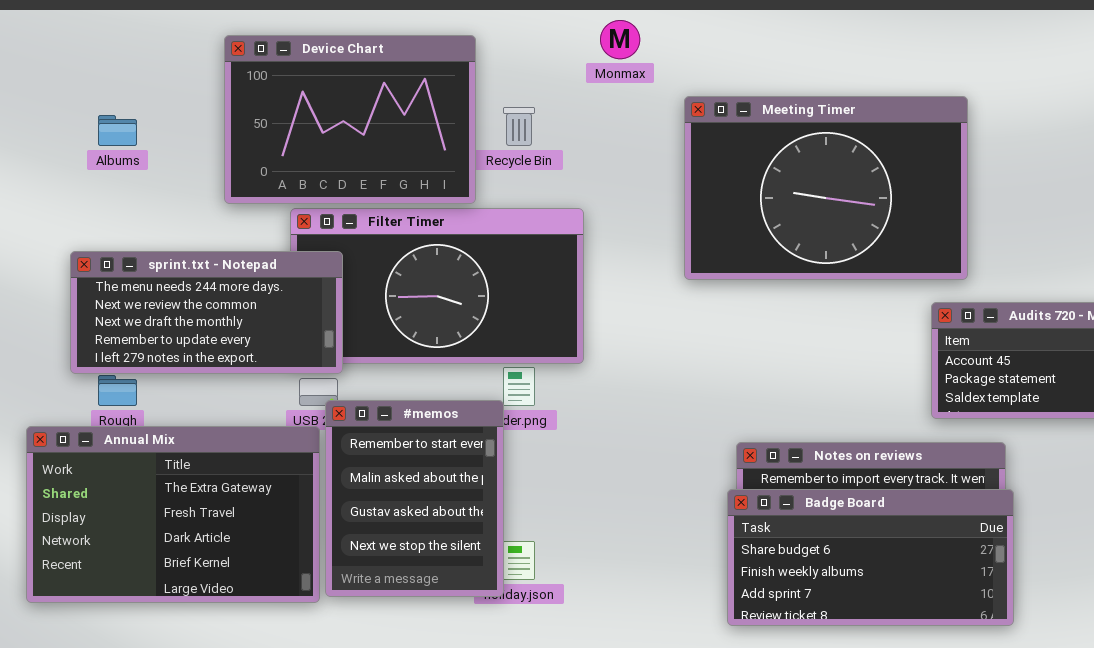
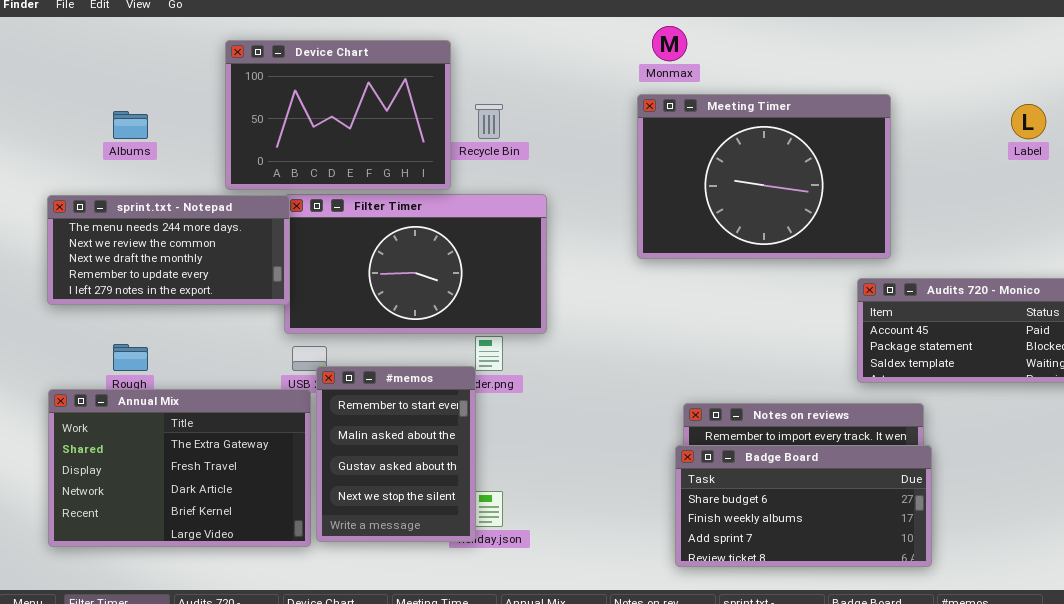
Monmax: [600,20,640,59] -> [652,26,687,61], moved
sprint.txt - Notepad: [70,251,343,374] -> [47,195,290,305], moved

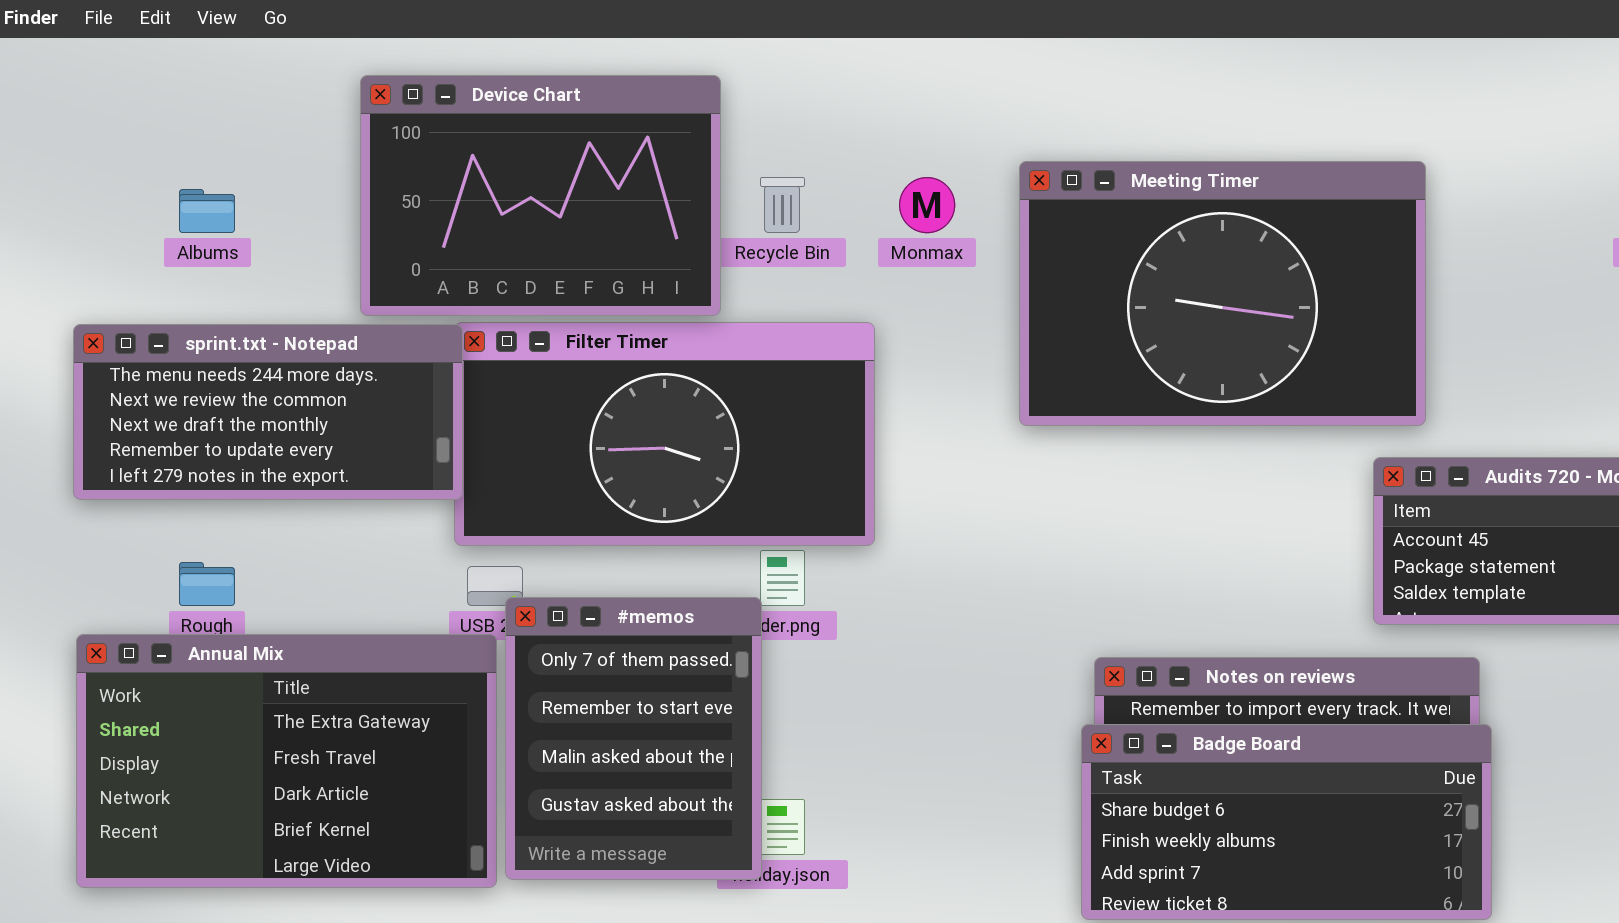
Monmax: [652,26,687,61] -> [899,177,955,233], moved
#memos: [316,366,476,542] -> [505,597,762,880], scrolled up 1 row

